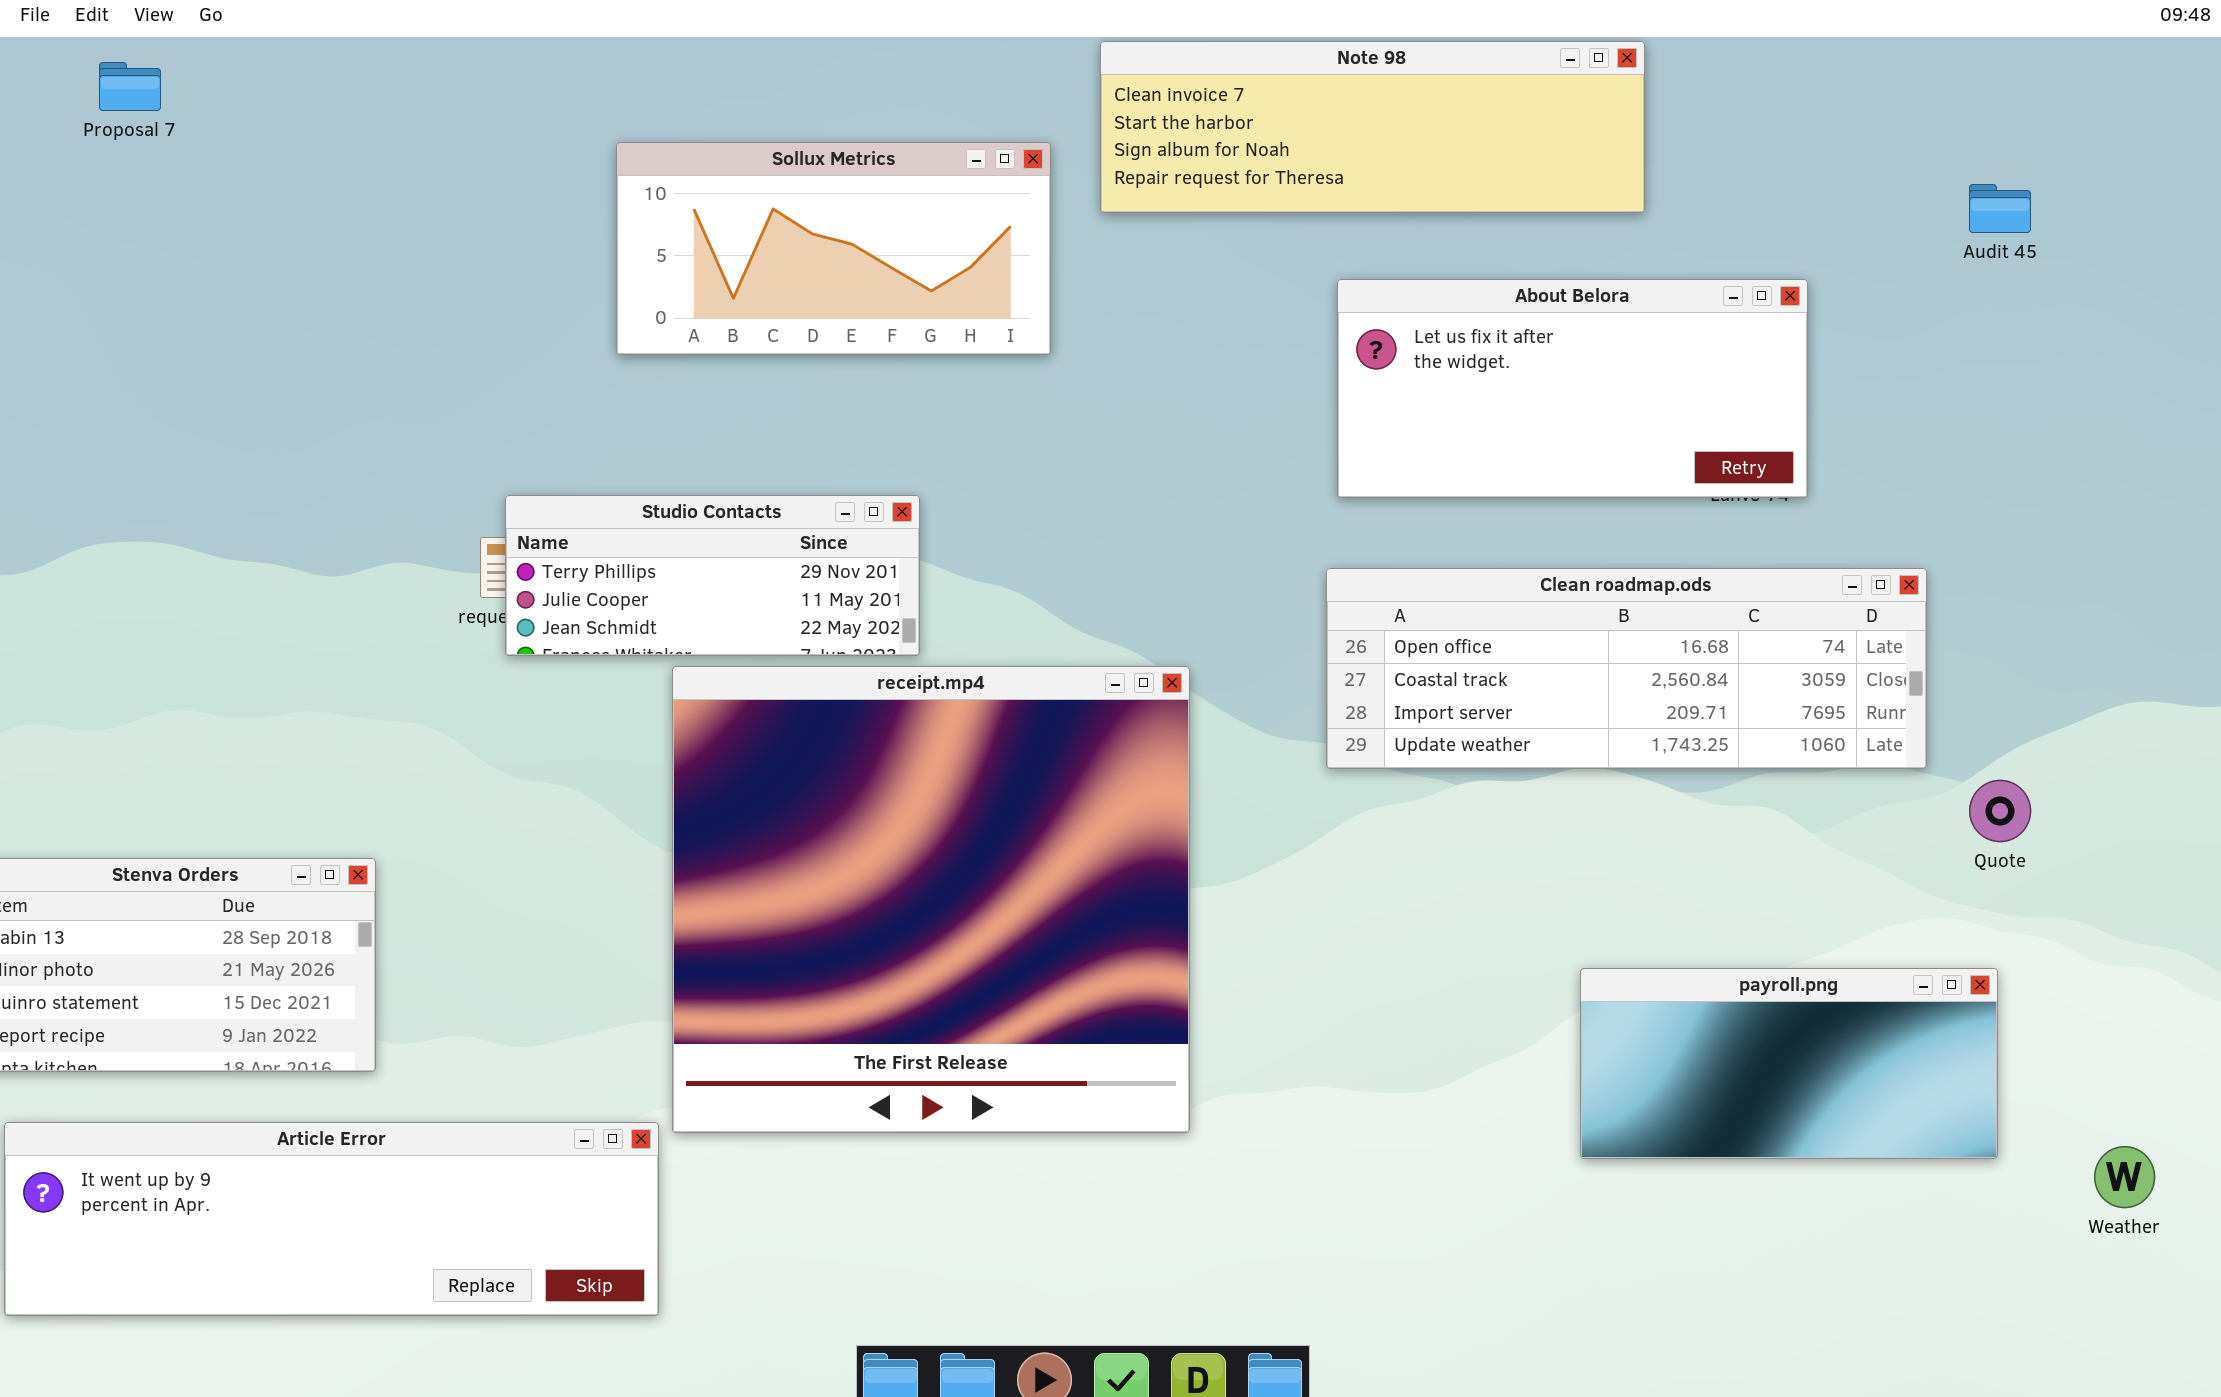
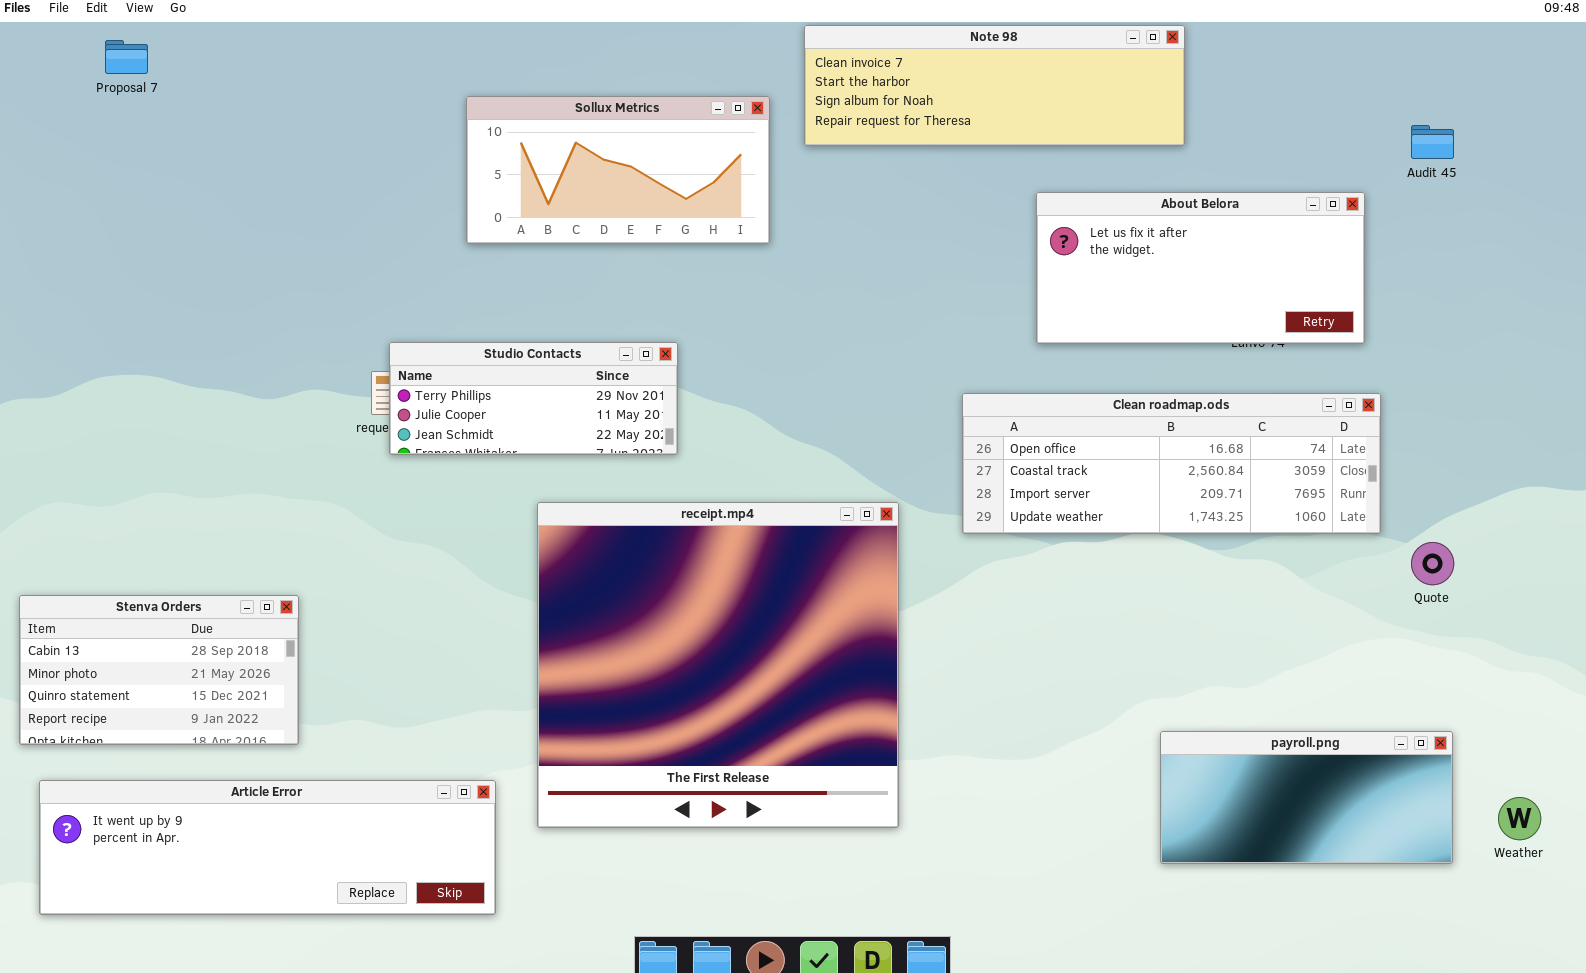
About Belora: [1337,279,1808,498] -> [1036,192,1365,344], moved
receipt.mp4: [672,666,1190,1133] -> [537,502,899,828], moved
payroll.png: [1580,968,1998,1159] -> [1160,731,1453,864], moved

